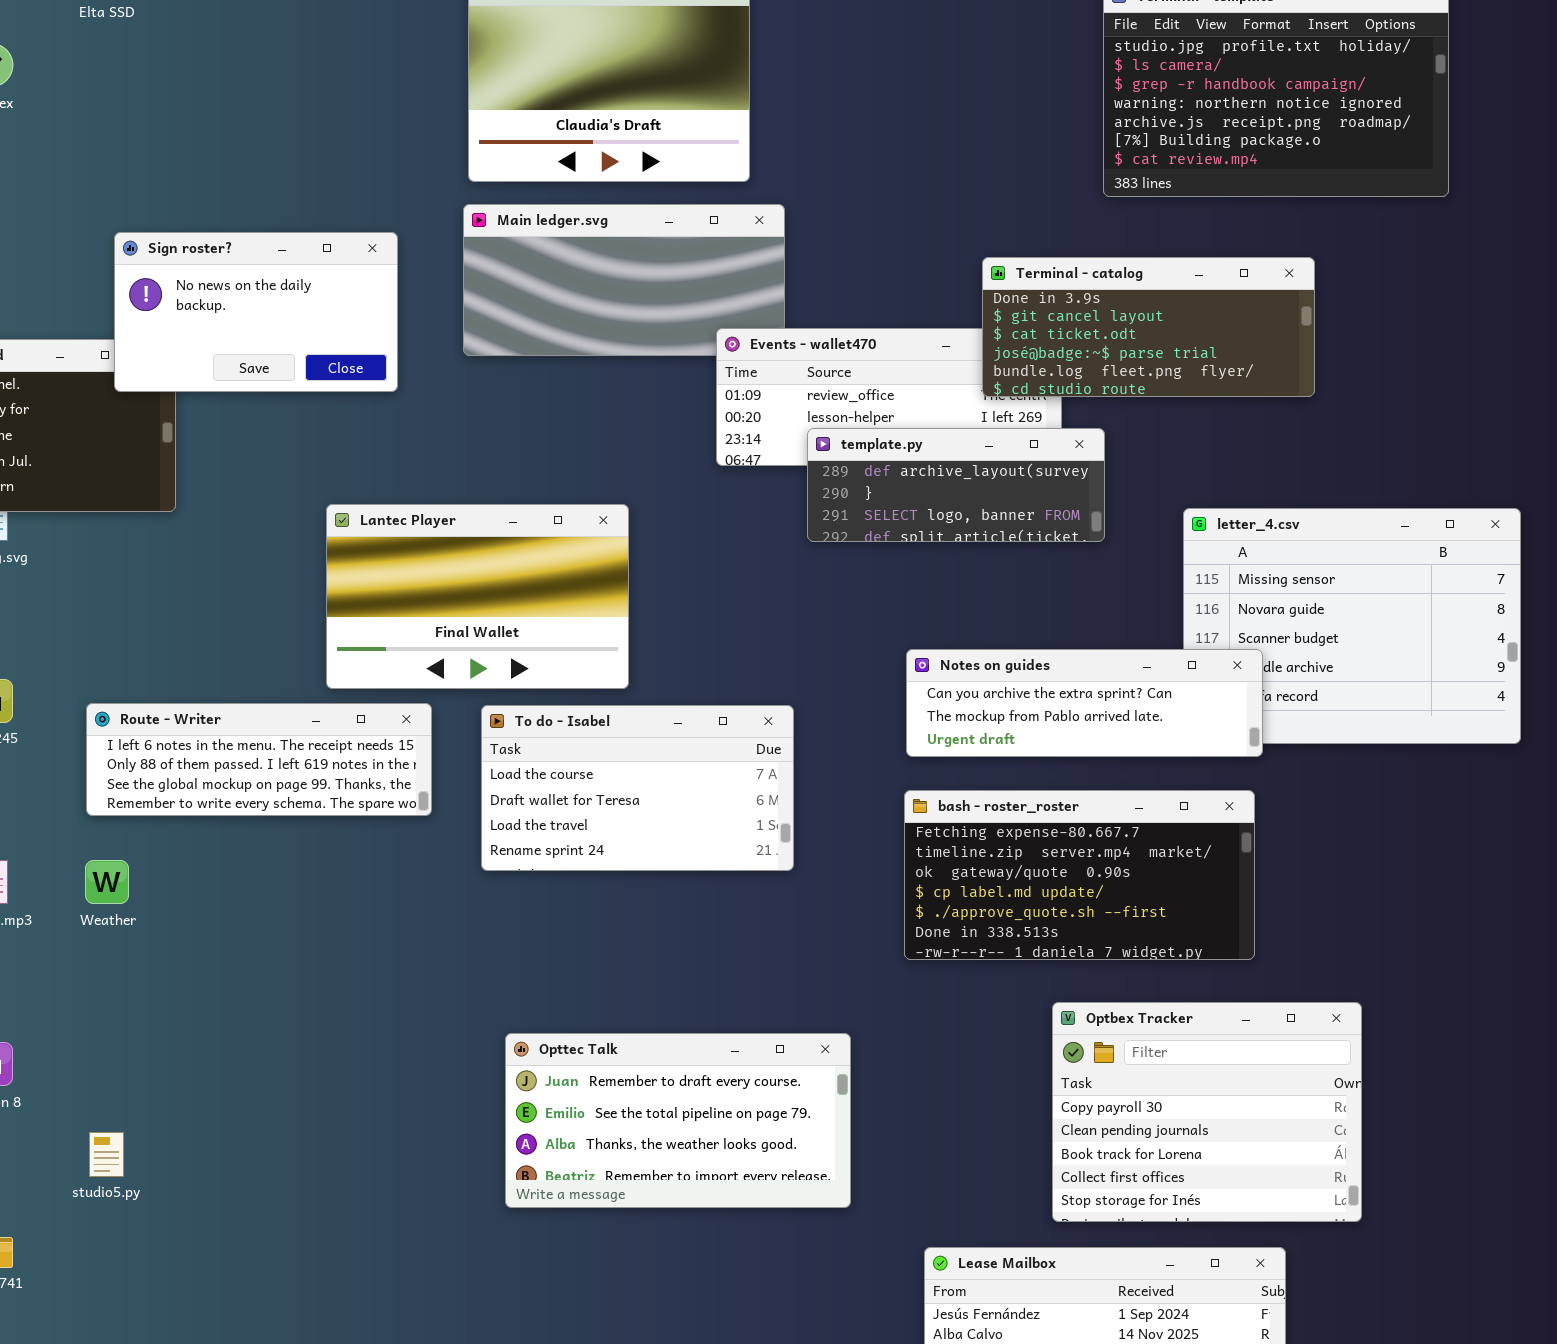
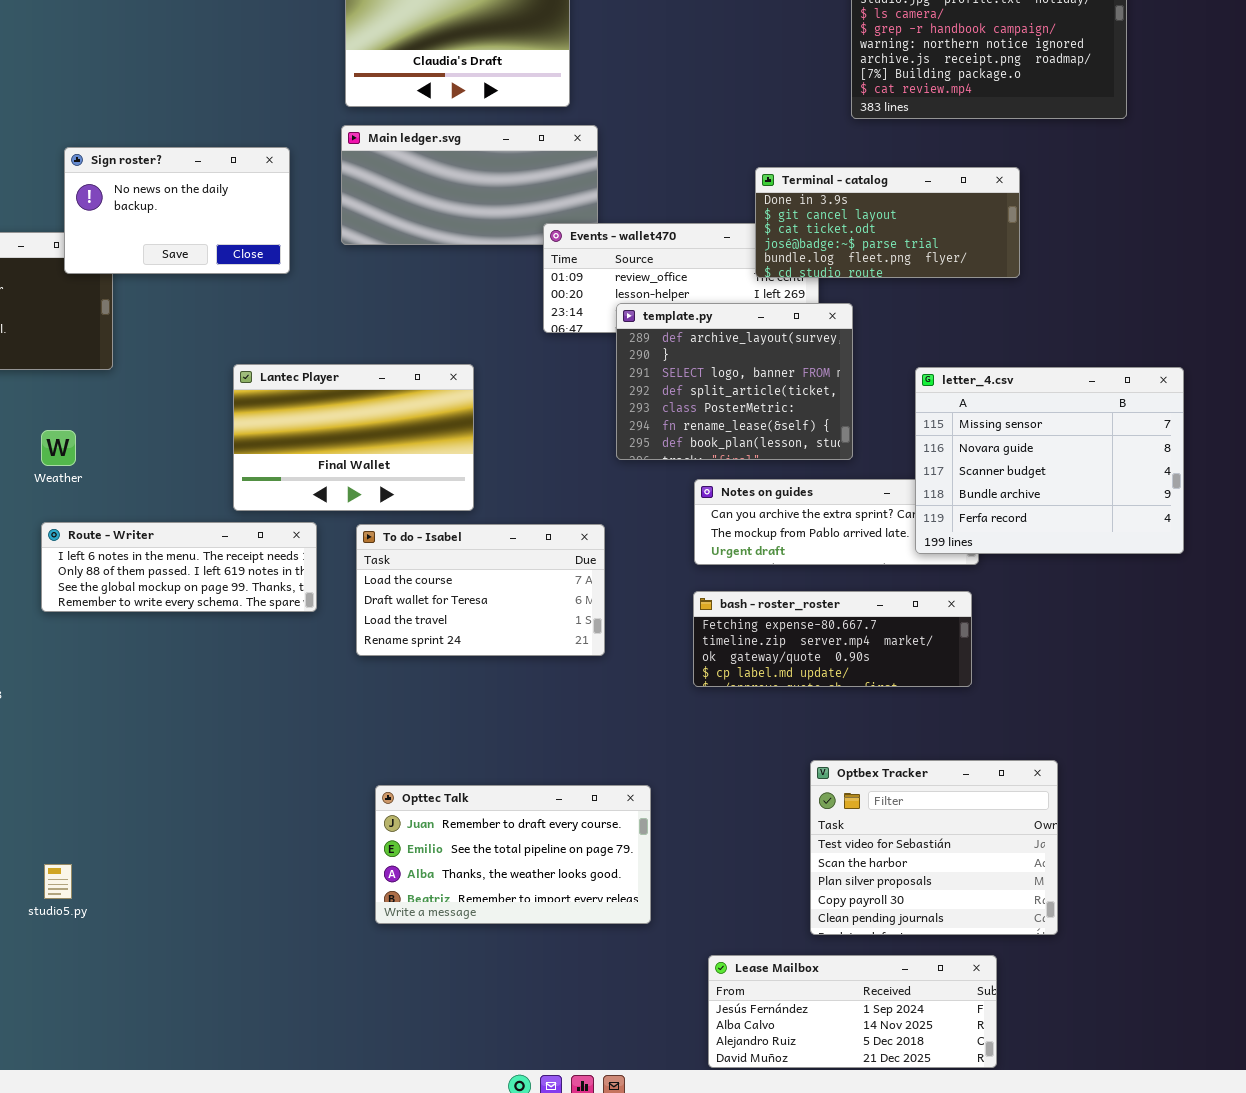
template.py: [807,428,1105,542] -> [616,303,853,460], resized
letter_4.csv: [1183,508,1521,744] -> [915,367,1184,554], raised
bash - roster_roster: [904,790,1255,960] -> [693,591,972,687], resized
Weather: [85,860,129,904] -> [41,430,76,466], moved
Optbex Tracker: [1052,1002,1362,1222] -> [810,760,1058,935], scrolled up 3 rows

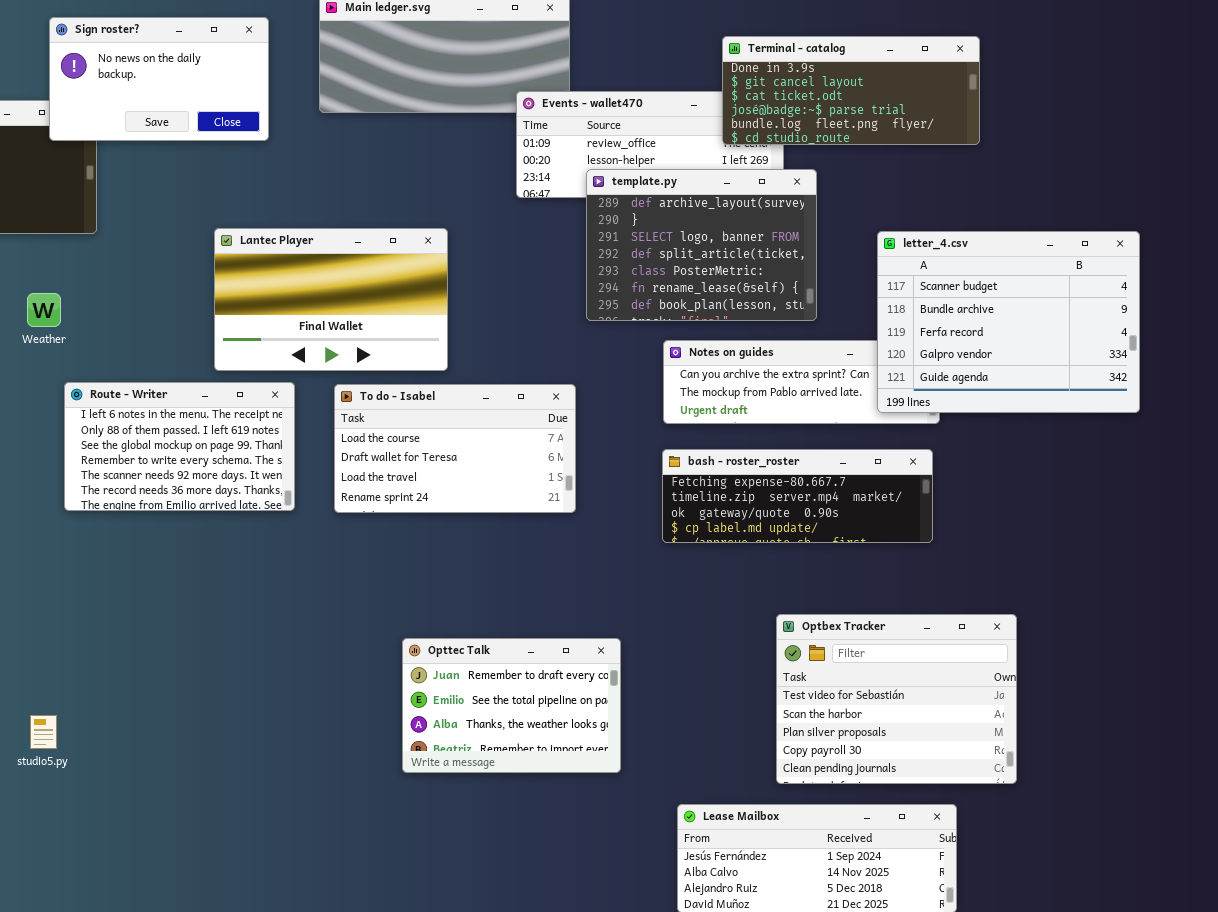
letter_4.csv: [915,367,1184,554] -> [877,231,1140,413], scrolled down 2 rows
Route - Writer: [41,522,317,612] -> [64,382,295,511], resized
Opttec Talk: [375,785,651,924] -> [402,638,621,773], resized

